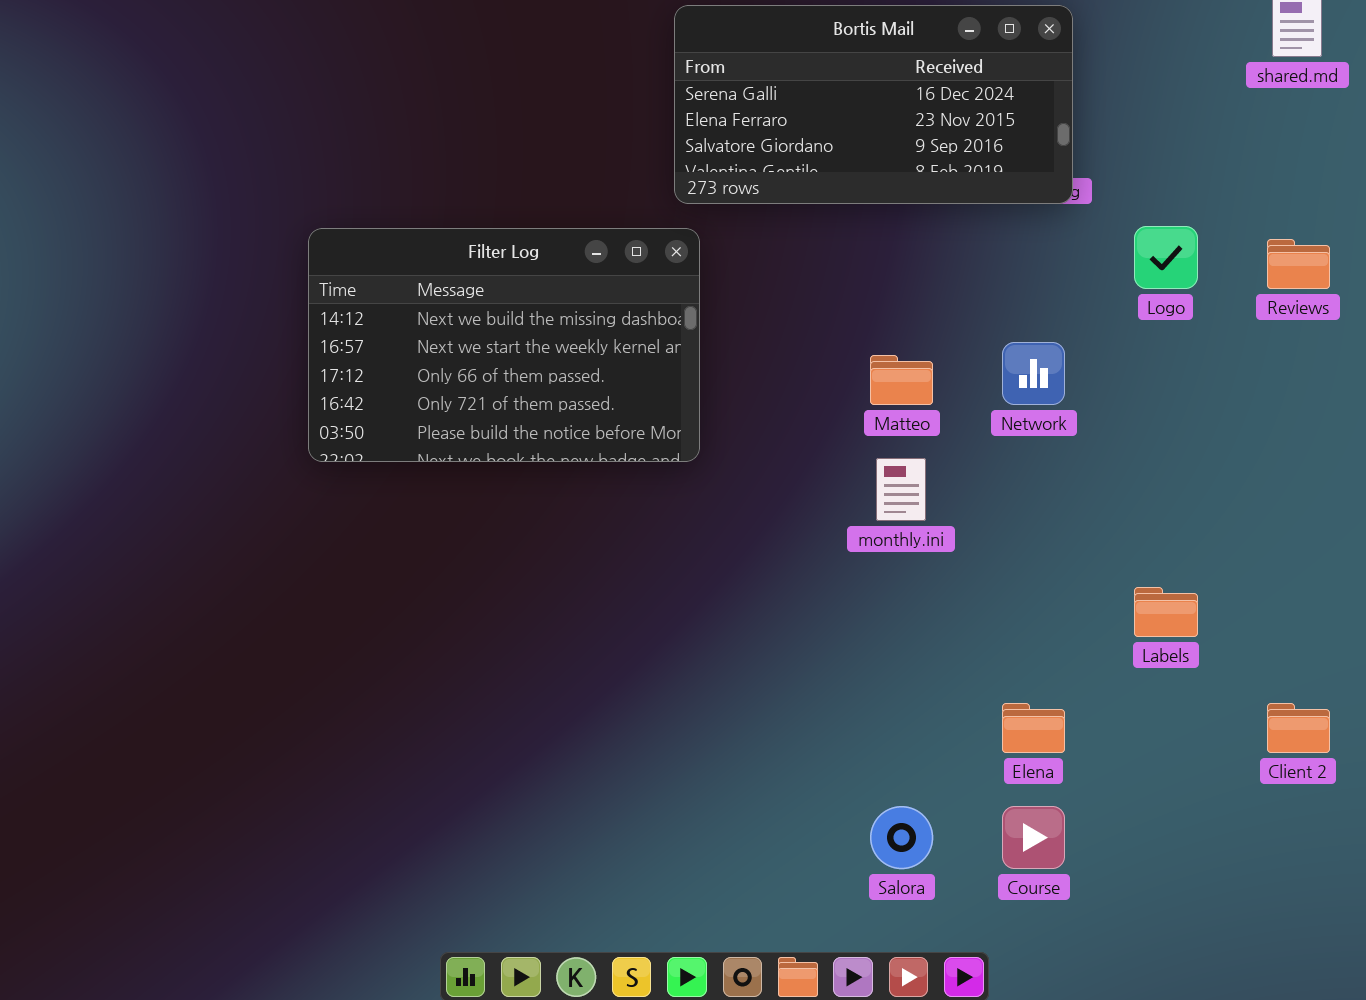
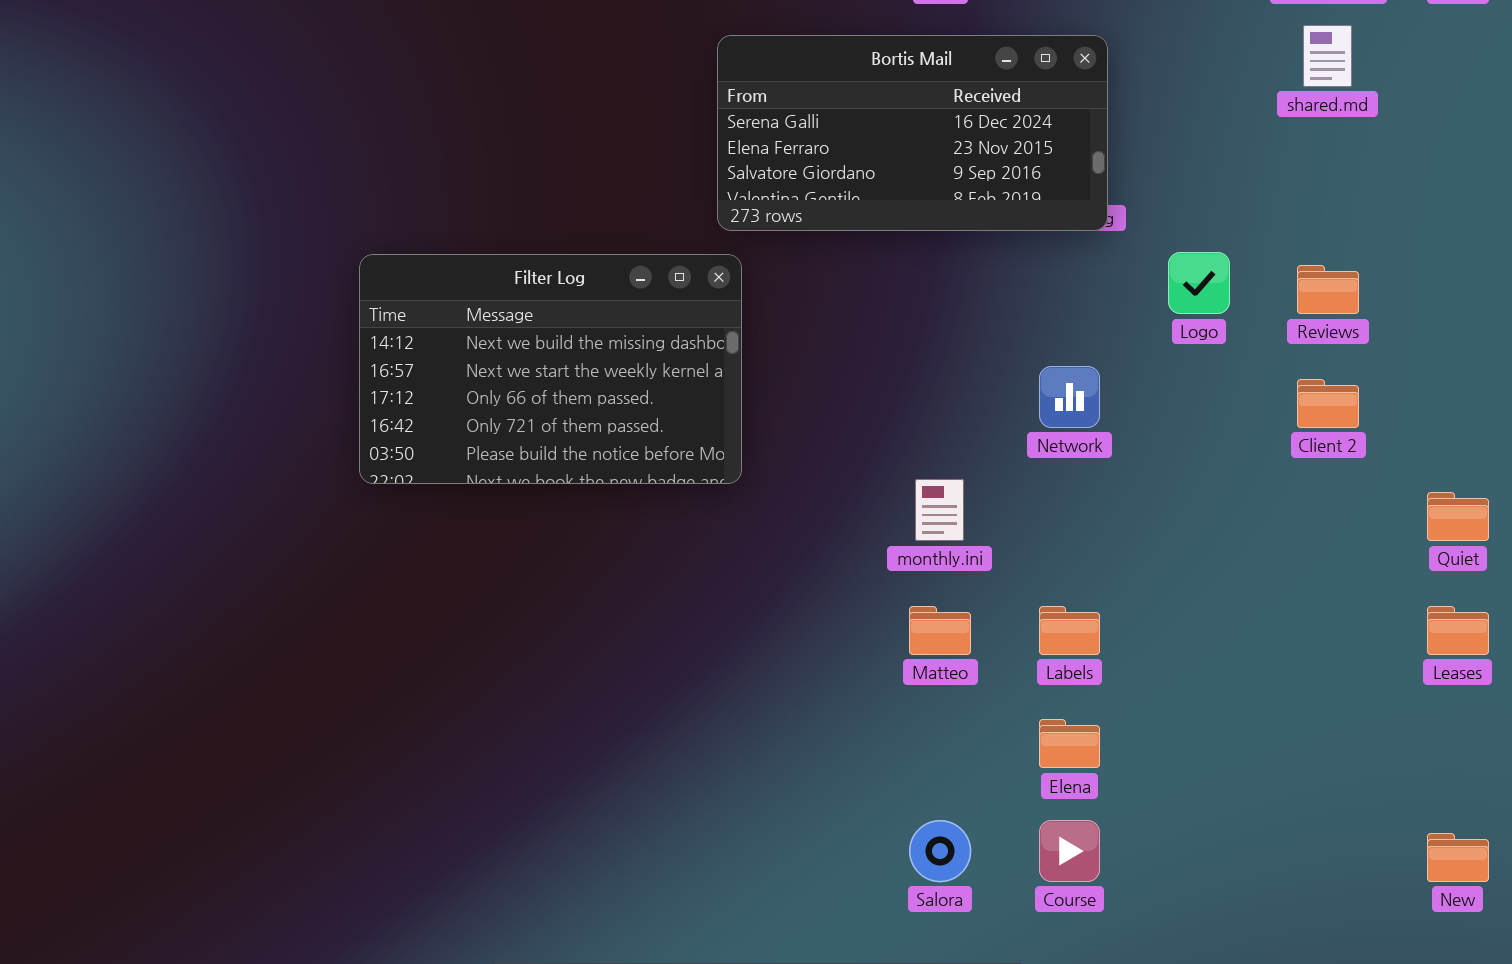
Matteo: [870,355,933,405] -> [909,606,971,655], moved
Labels: [1134,587,1198,637] -> [1039,606,1100,655], moved
Client 2: [1267,703,1330,753] -> [1297,379,1359,428], moved

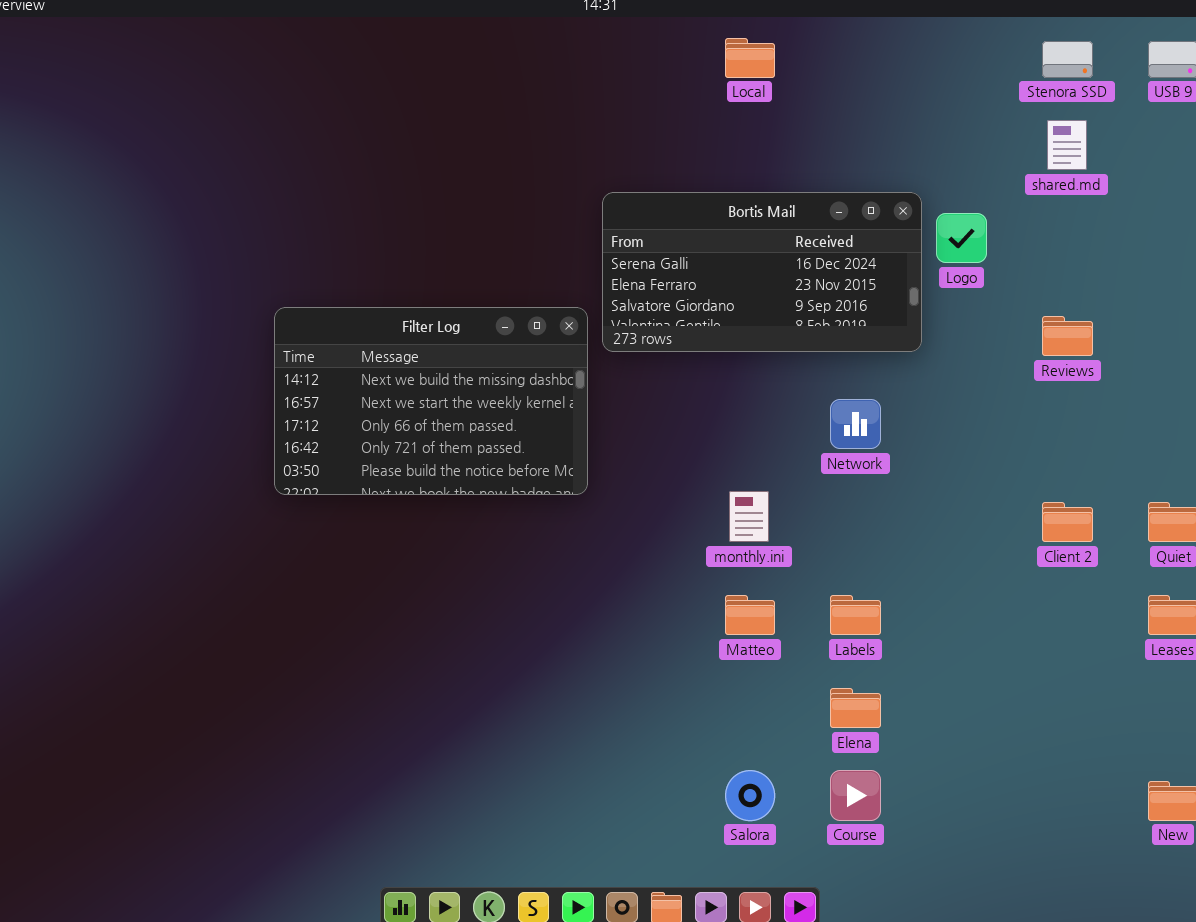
Bortis Mail: [717,35,1108,231] -> [602,192,922,352], moved
Logo: [1168,252,1230,314] -> [936,213,987,263], moved
Client 2: [1297,379,1359,428] -> [1042,502,1093,542], moved

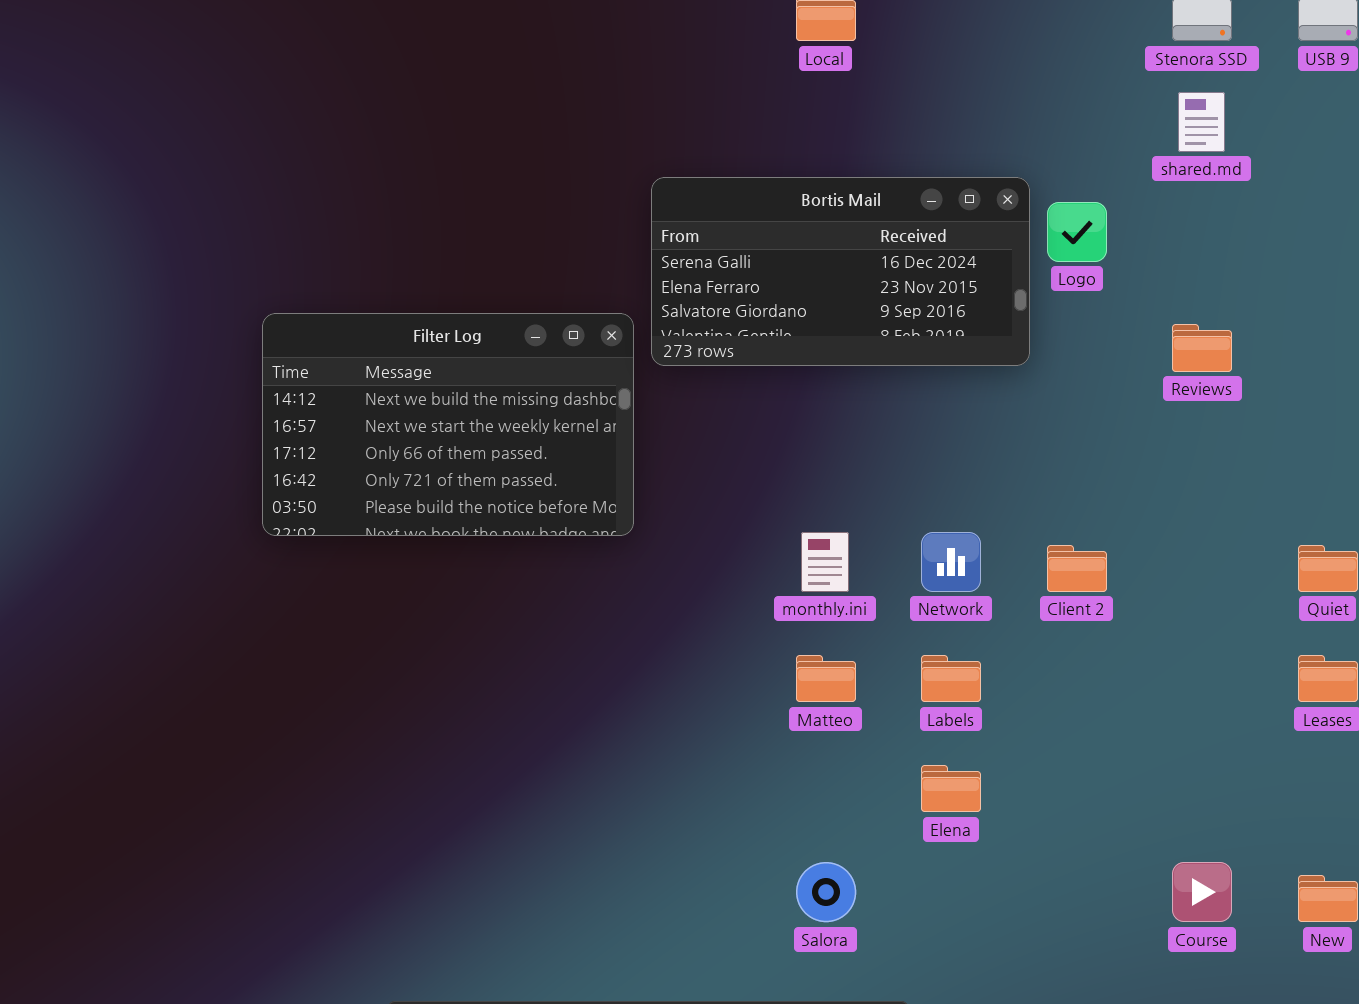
Network: [830,399,881,449] -> [921,532,981,592], moved
Client 2: [1042,502,1093,542] -> [1047,545,1107,592], moved
Course: [830,770,881,821] -> [1172,862,1232,922], moved

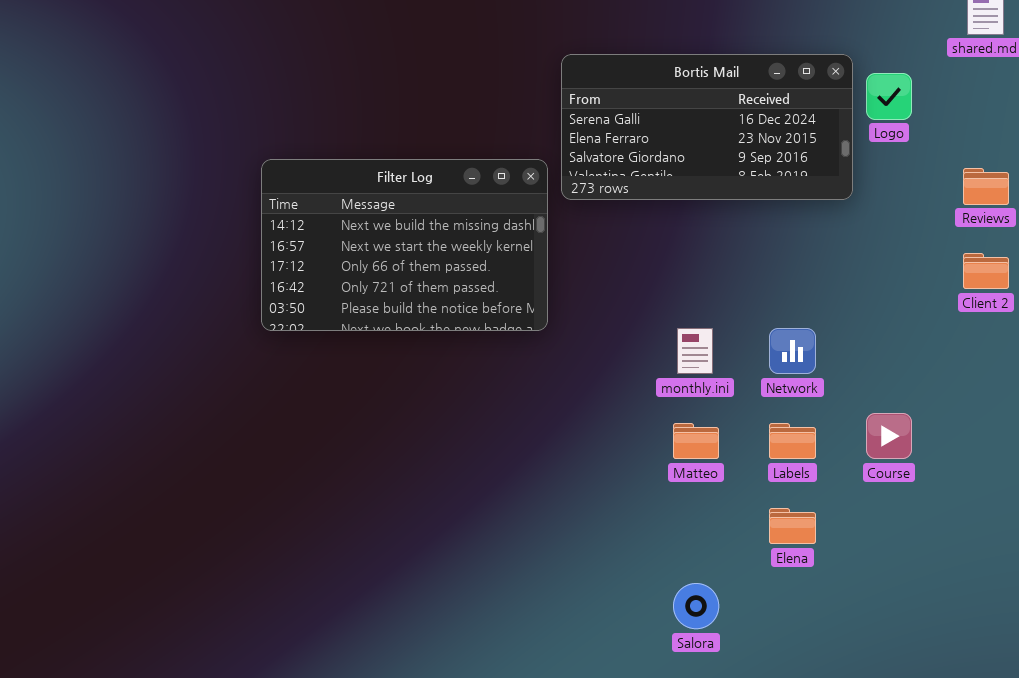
Client 2: [1047,545,1107,592] -> [963,253,1009,289], moved
Course: [1172,862,1232,922] -> [866,413,912,459], moved

